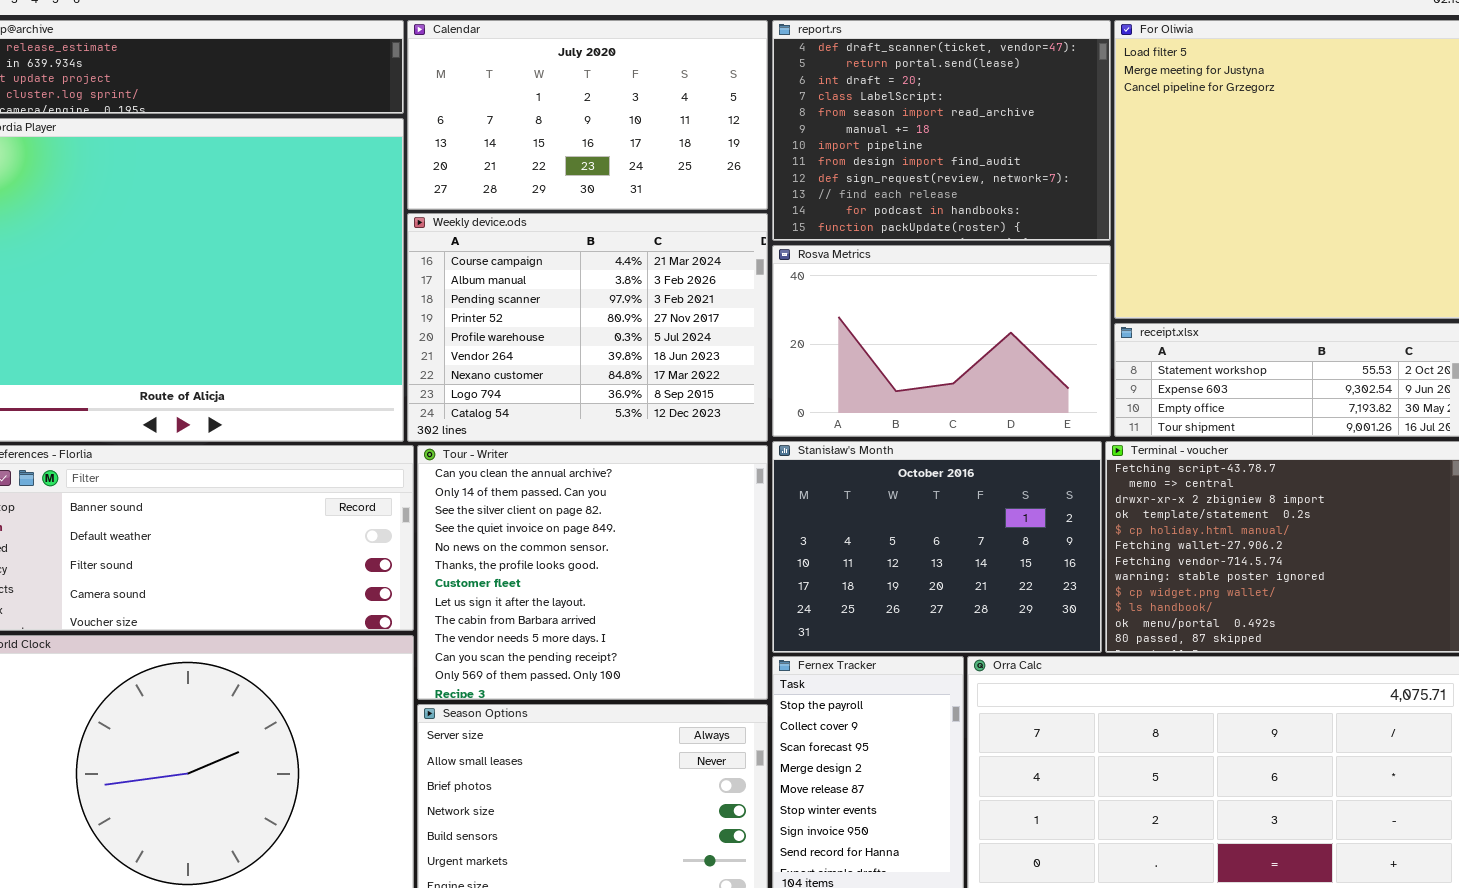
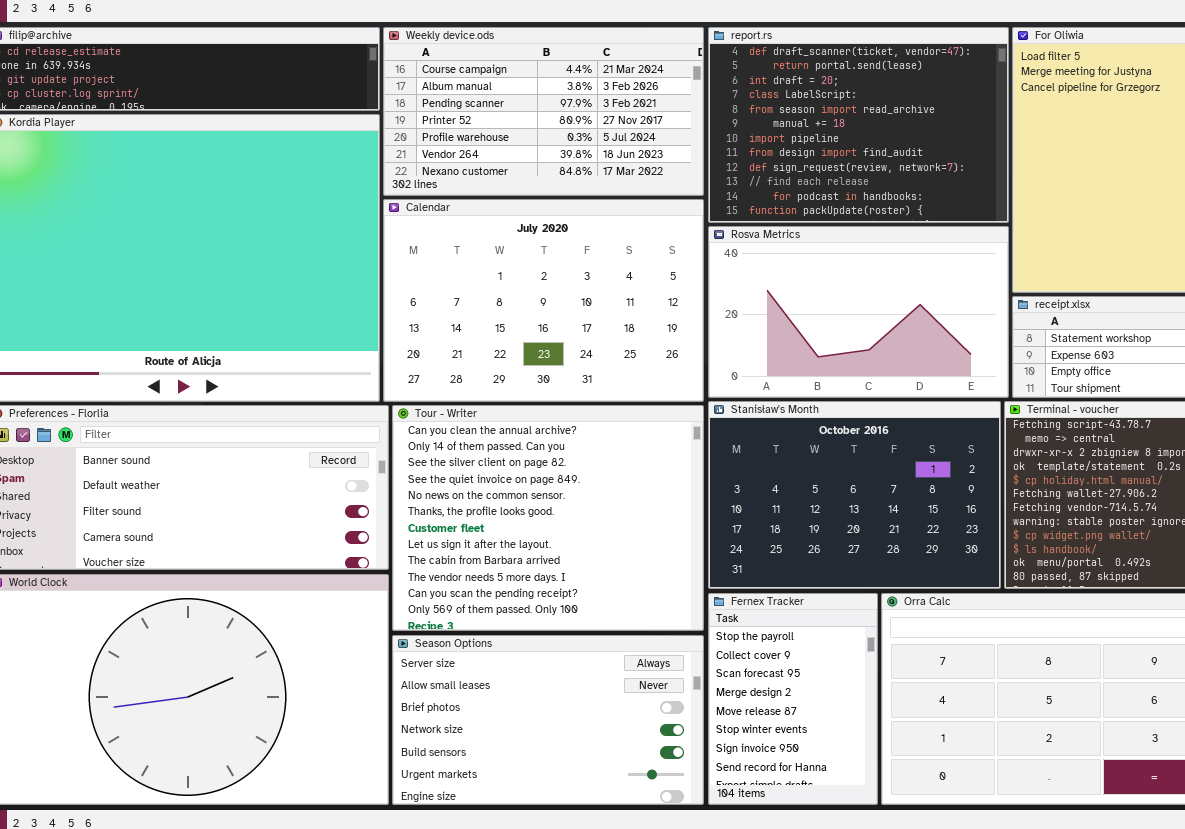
Calendar: [407,20,768,210] -> [383,199,704,402], moved, resized
Weekly device.ods: [407,213,768,442] -> [383,27,704,196], moved, resized

